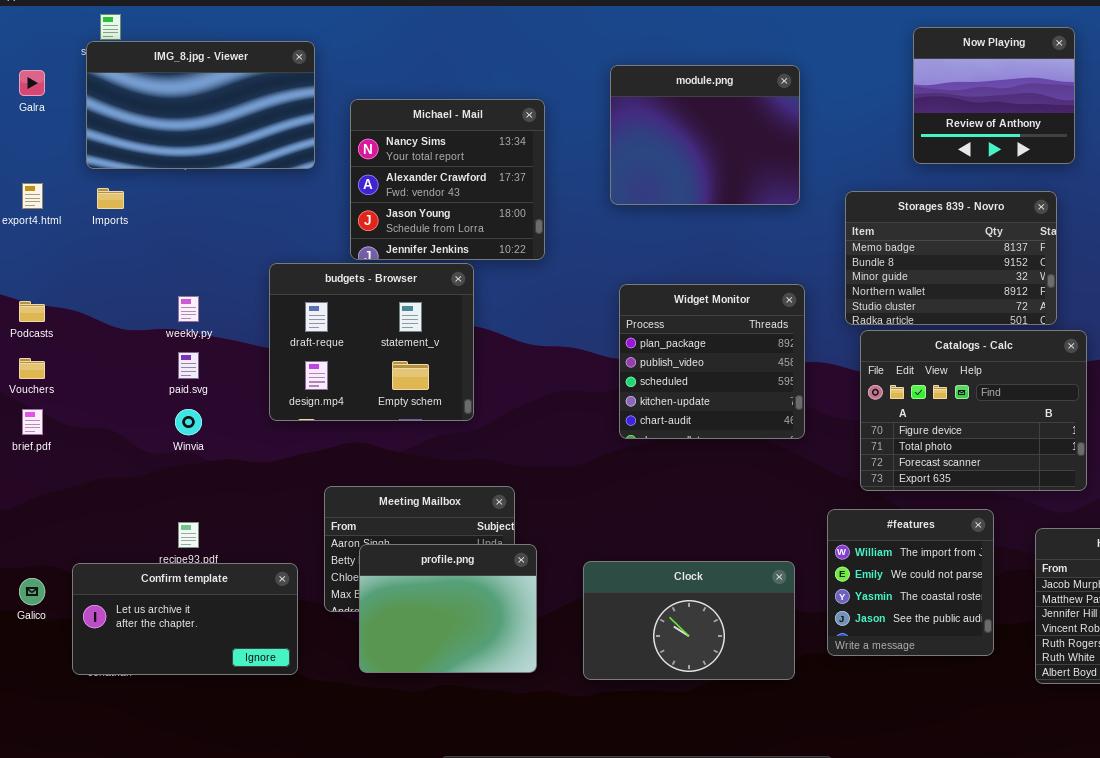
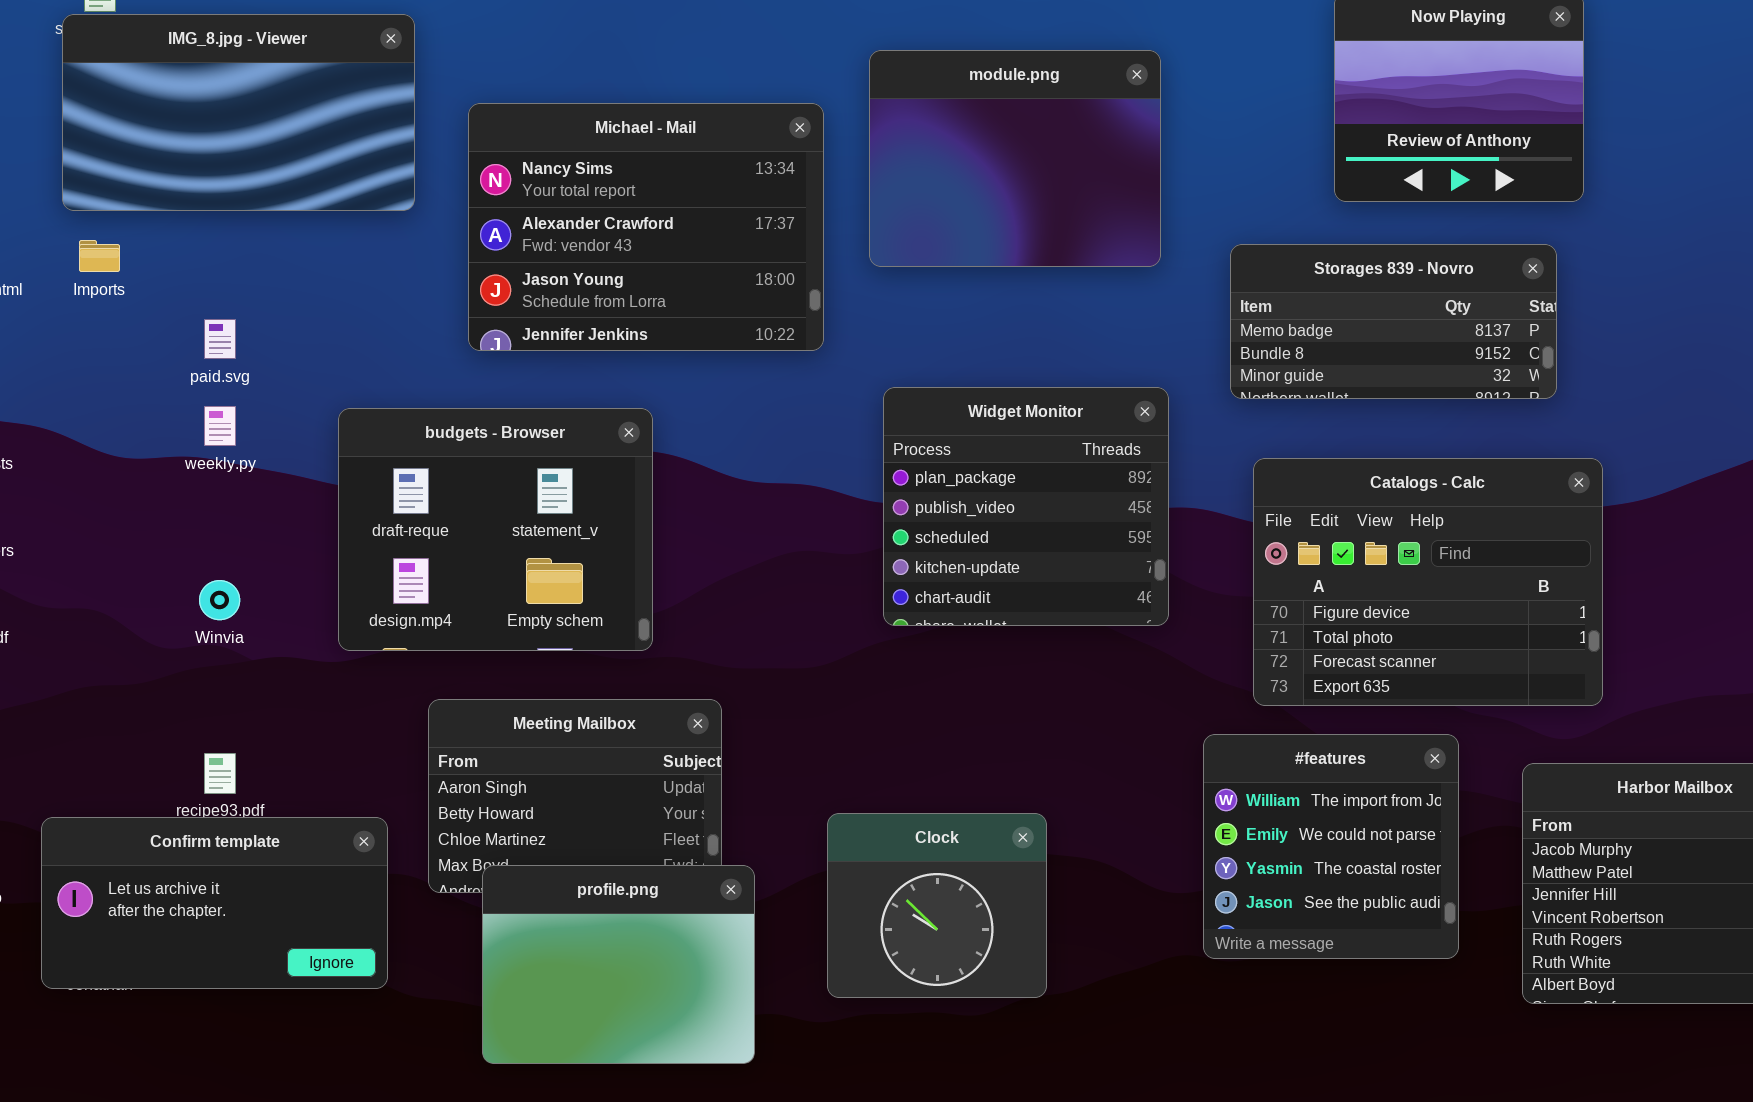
Michael - Mail: [350,99,545,260] -> [468,103,824,351], resized
Storages 839 - Novro: [845,191,1057,325] -> [1230,244,1557,399], resized
budgets - Browser: [269,263,474,421] -> [338,408,653,651], moved
paid.svg: [178,352,199,379] -> [204,319,236,359], moved
profile.png: [359,544,537,673] -> [482,865,755,1064], moved
Clock: [583,561,795,680] -> [827,813,1047,998], resized

